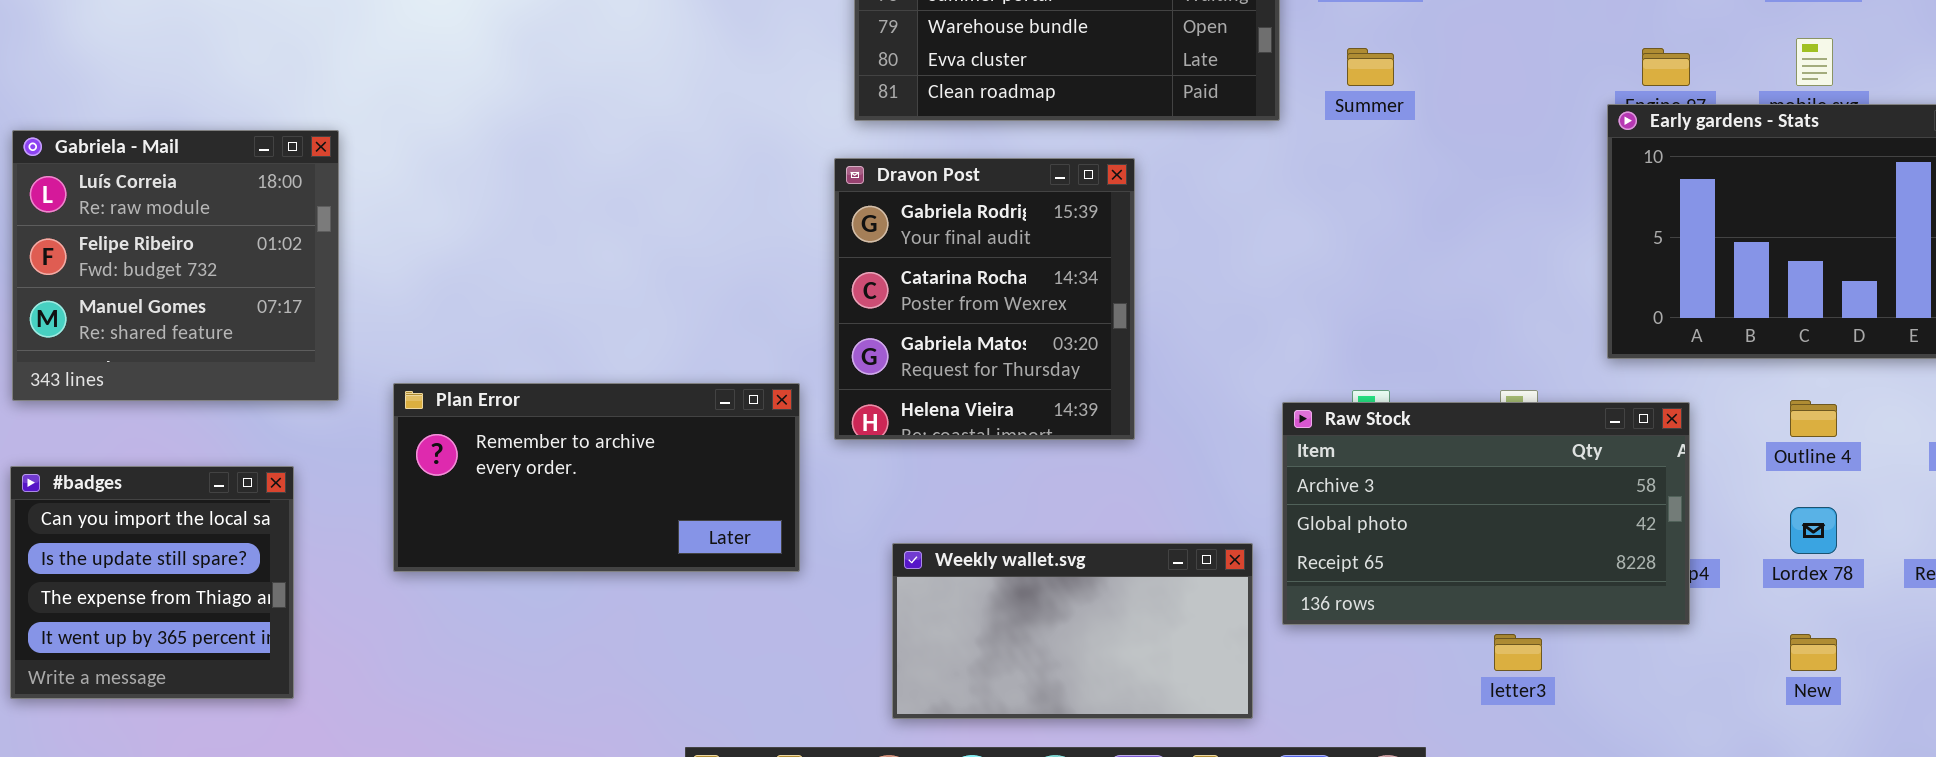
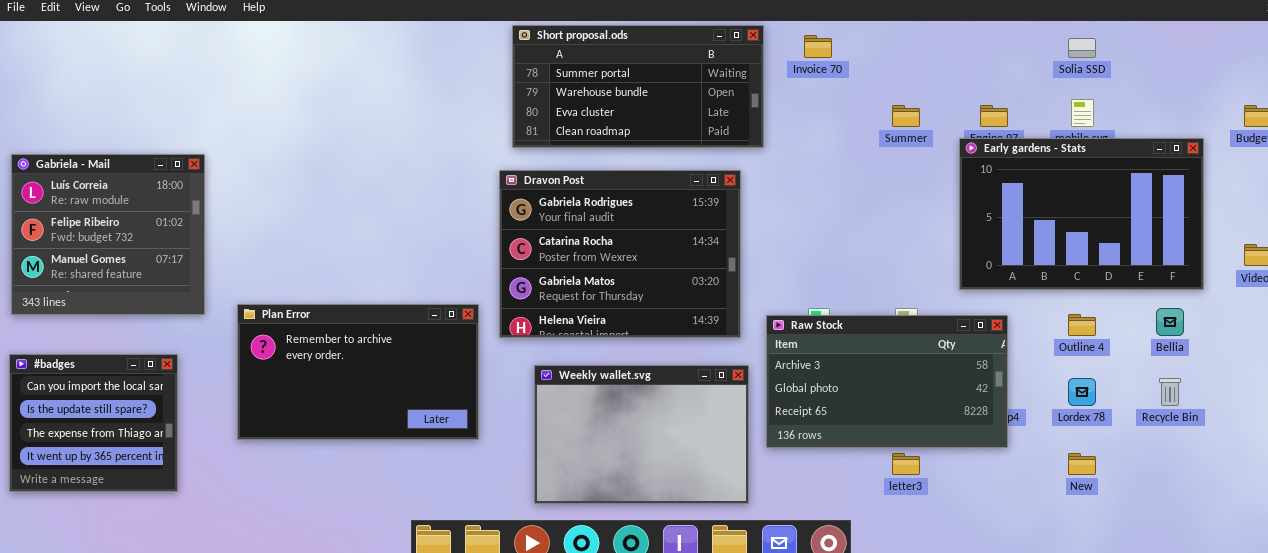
Summer: [1347,48,1394,86] -> [892,105,920,127], moved
Dravon Post: [834,158,1135,440] -> [499,170,741,338], resized
Plan Error: [393,383,800,572] -> [237,304,479,440], resized
Weekly wallet.svg: [892,543,1253,719] -> [534,365,749,504], resized

